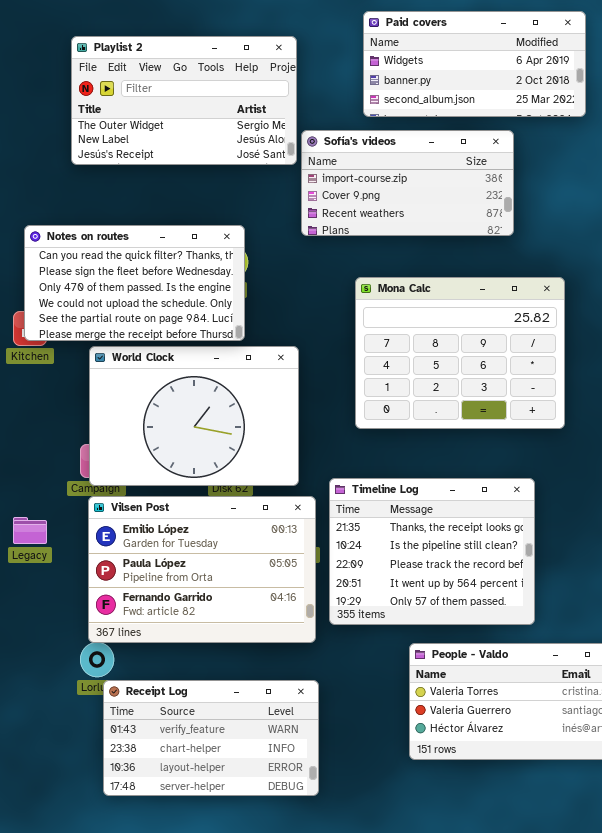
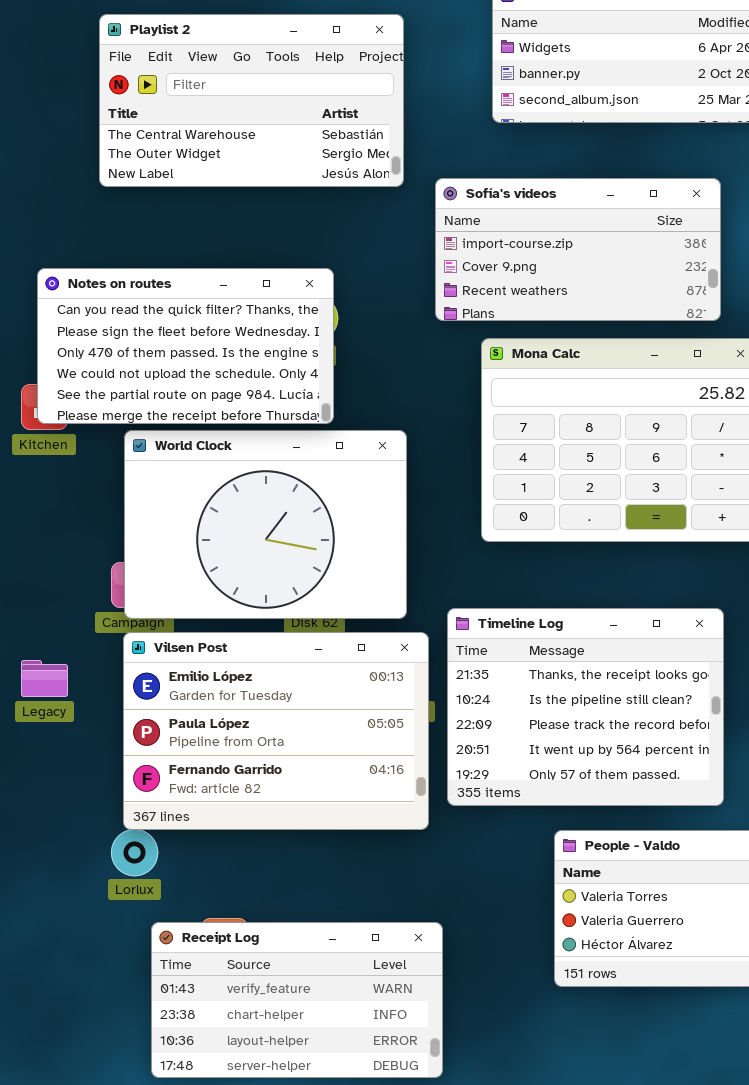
Playlist 2: [71,36,297,165] -> [99,14,404,187], scrolled up 1 row
Sofía's videos: [301,130,514,236] -> [435,178,721,321], moved
Receipt Log: [103,680,319,796] -> [151,922,443,1078], moved

